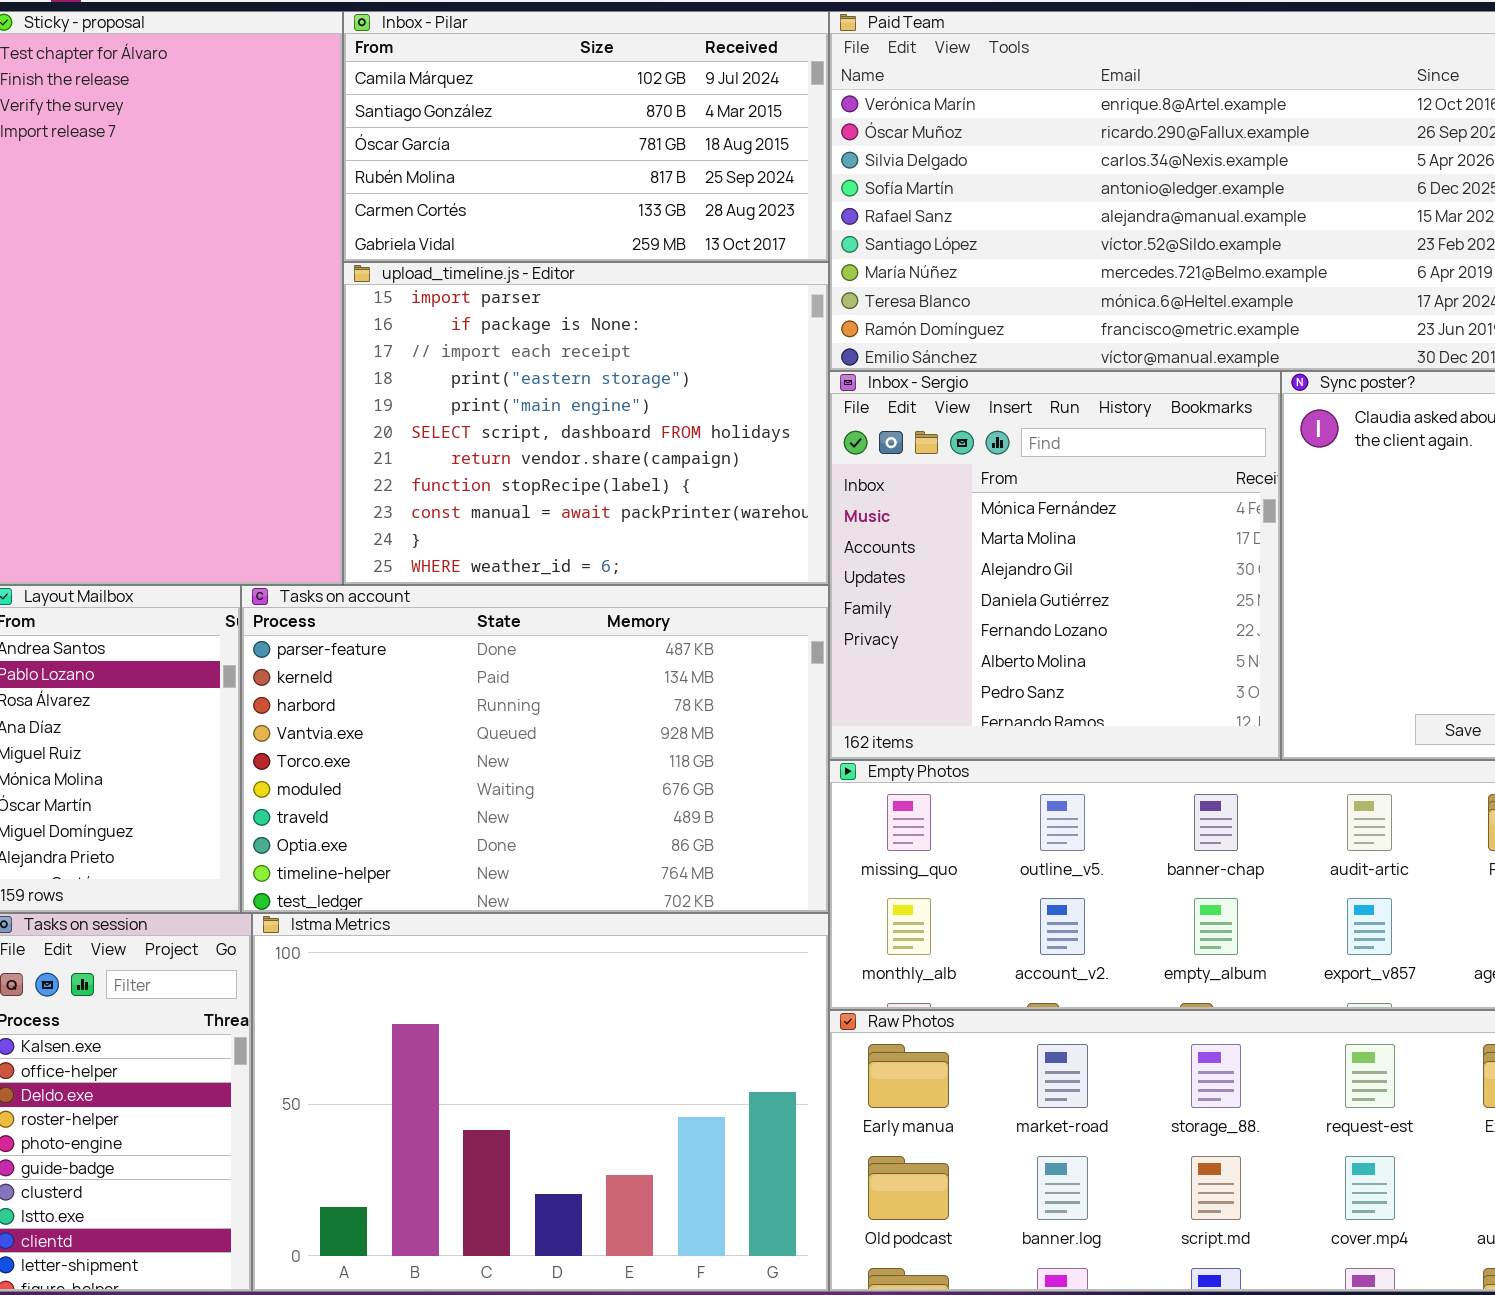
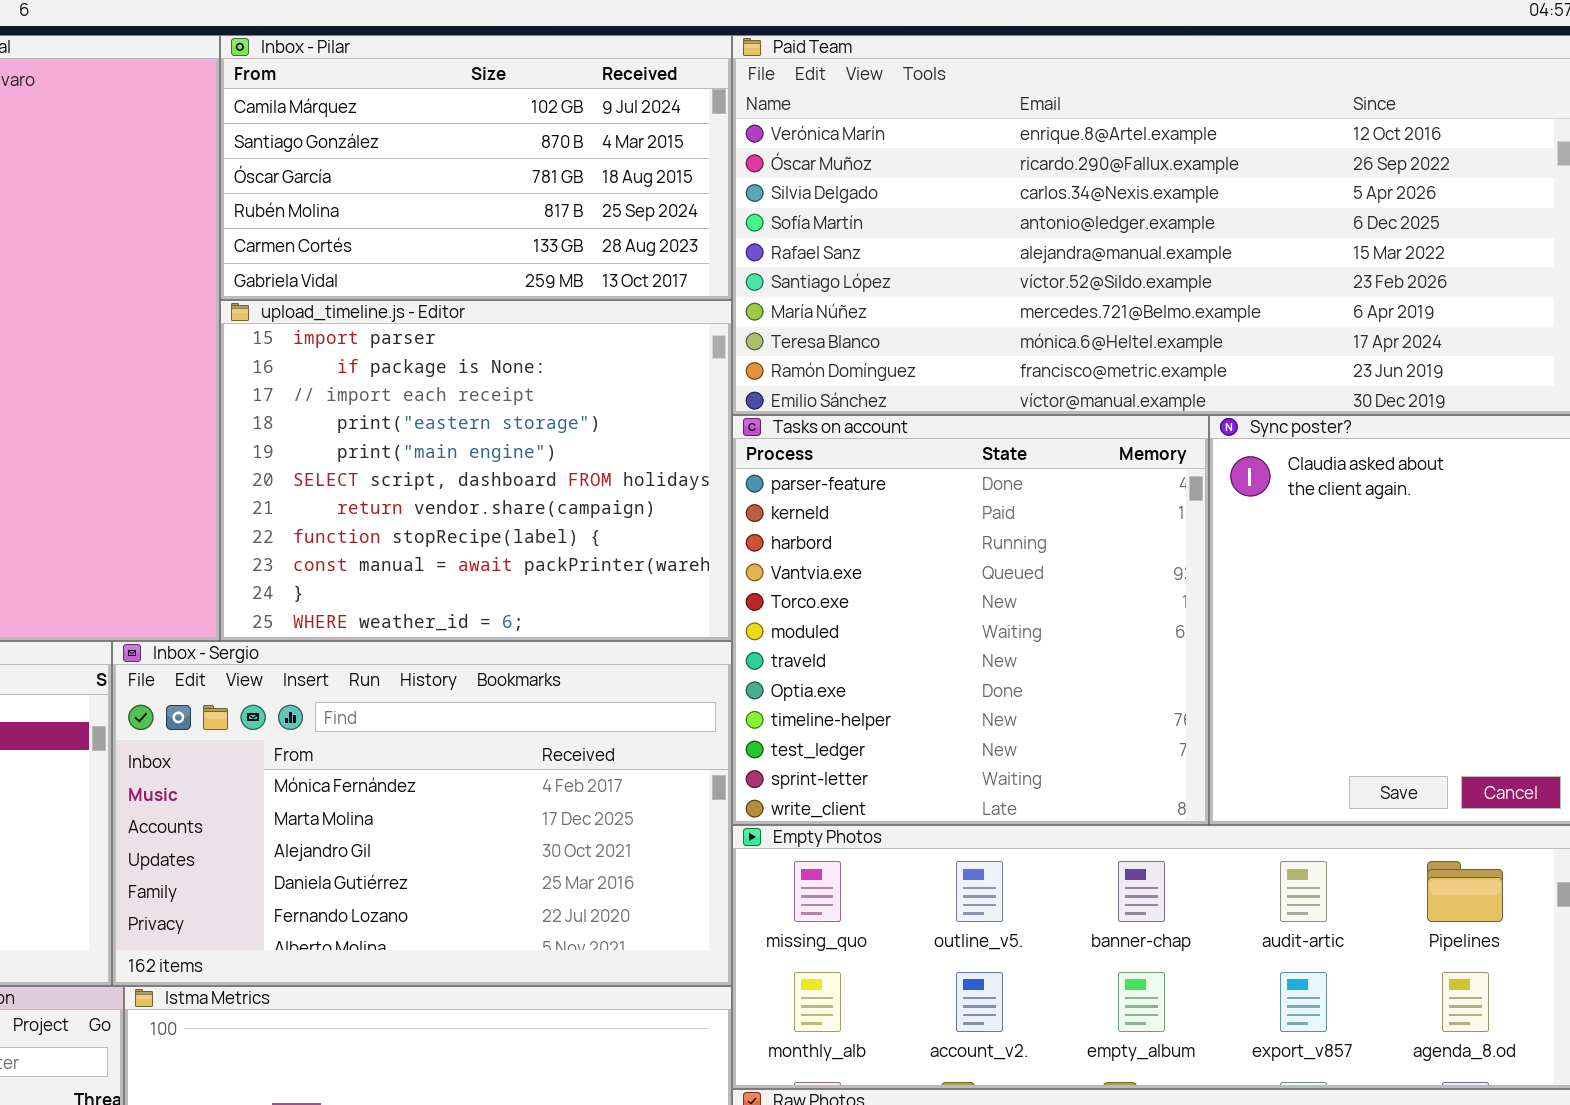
Inbox - Sergio: [829,371,1281,760] -> [112,641,732,986], moved, resized
Tasks on account: [241,585,829,913] -> [732,415,1209,825], moved, resized

